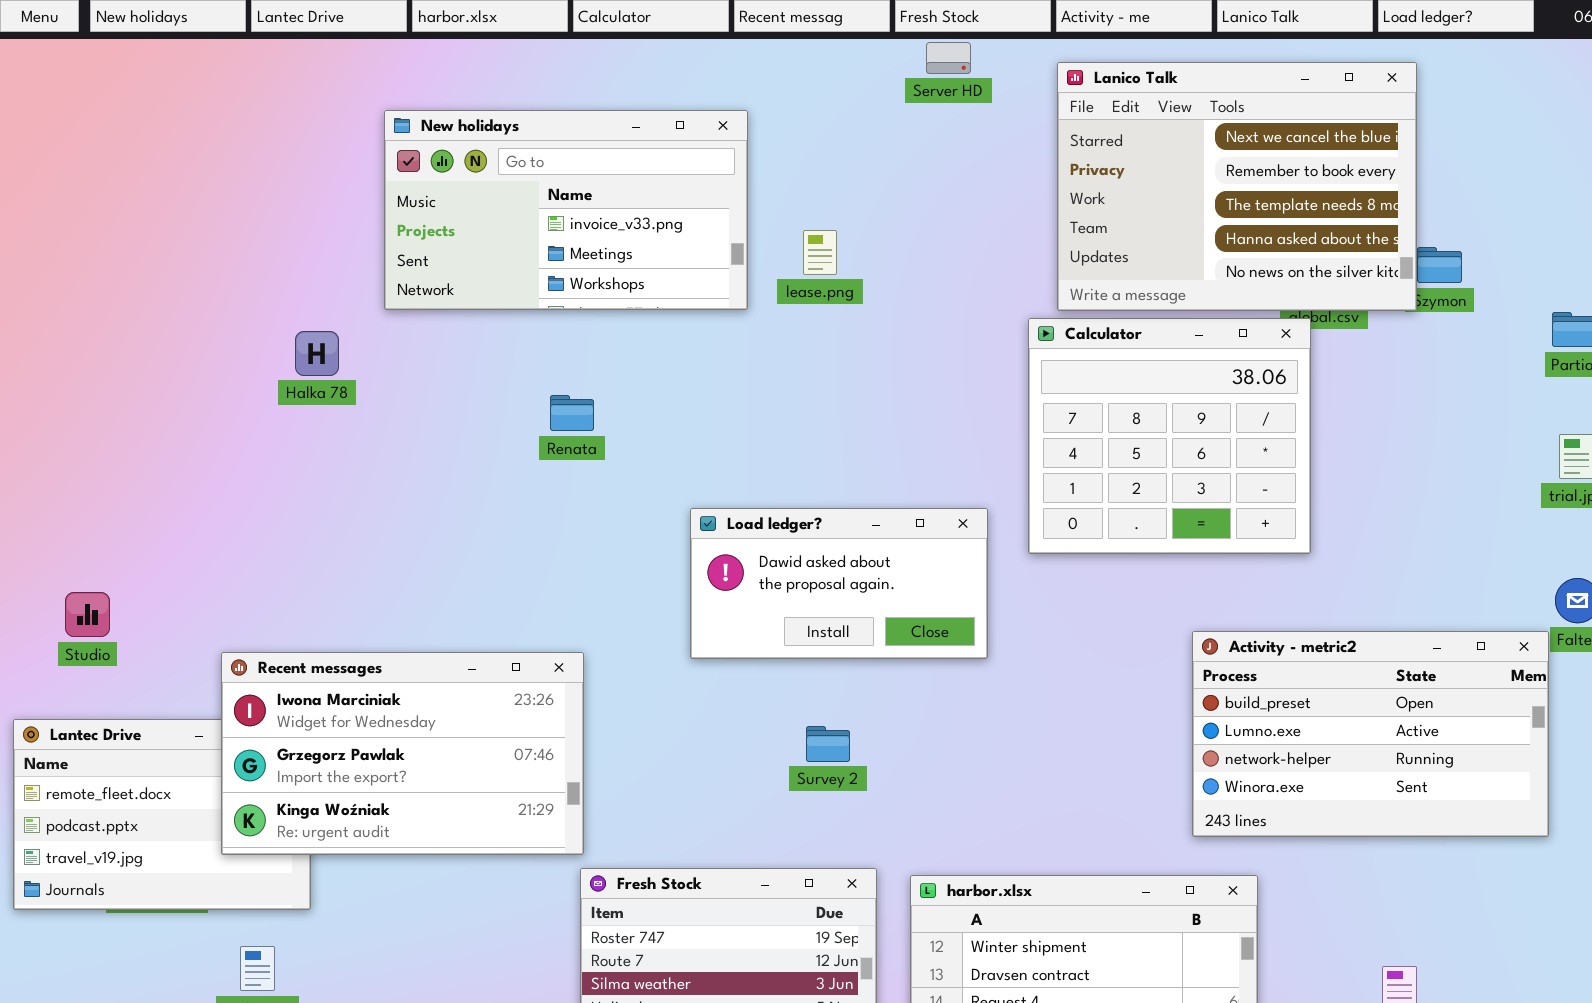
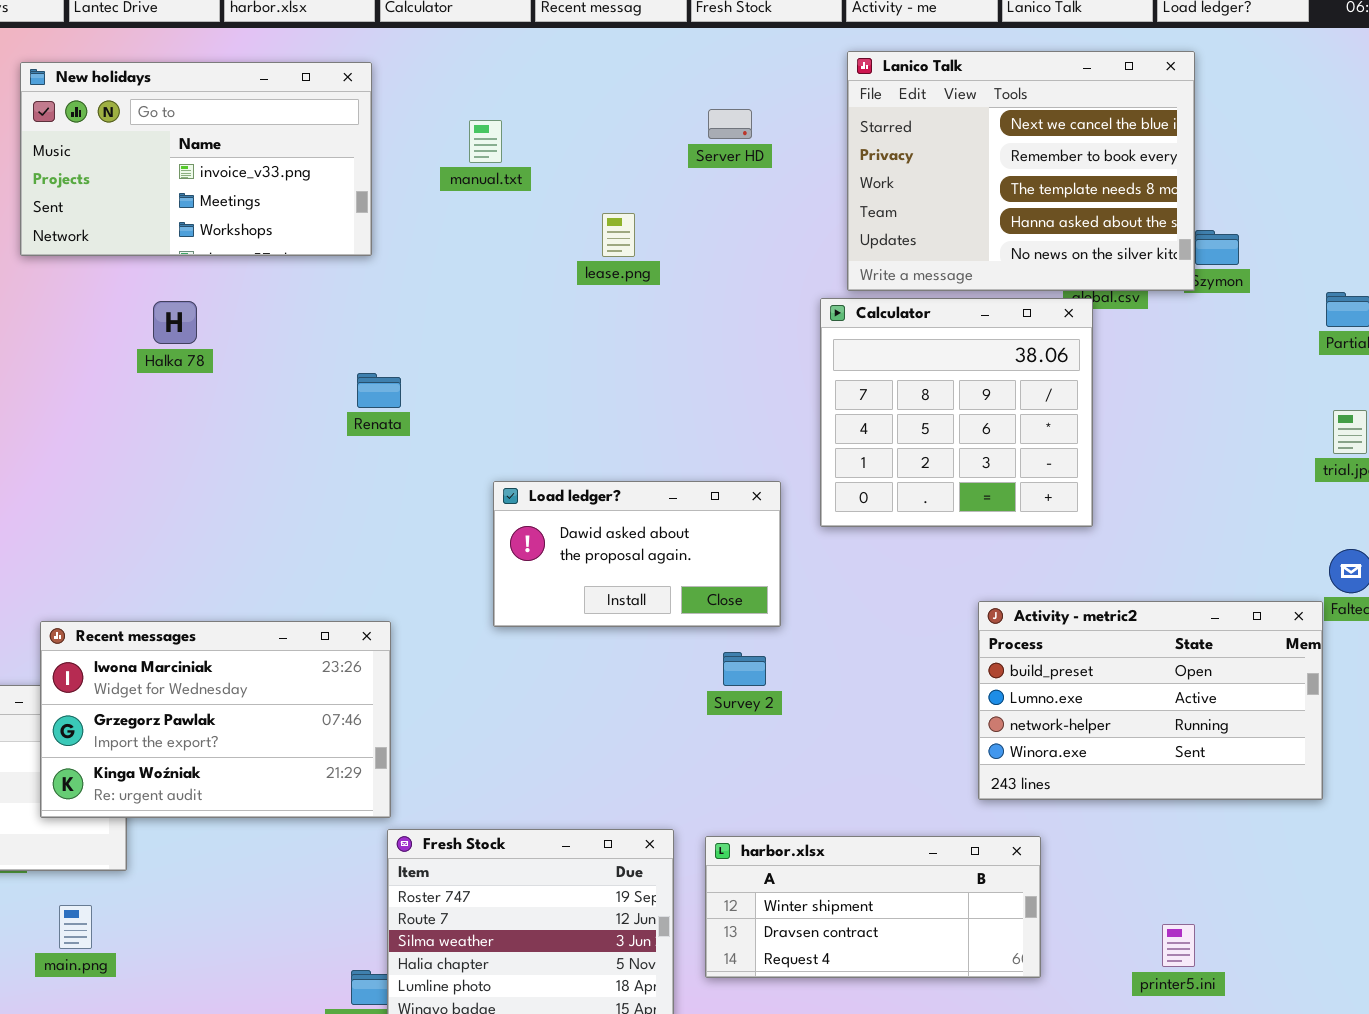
Server HD: [926,42,971,74] -> [708,109,752,139], moved
New holidays: [384,110,748,310] -> [20,62,372,256], moved
Halka 78: [295,331,339,376] -> [153,301,197,344], moved
Survey 2: [806,726,850,762] -> [723,652,766,686], moved

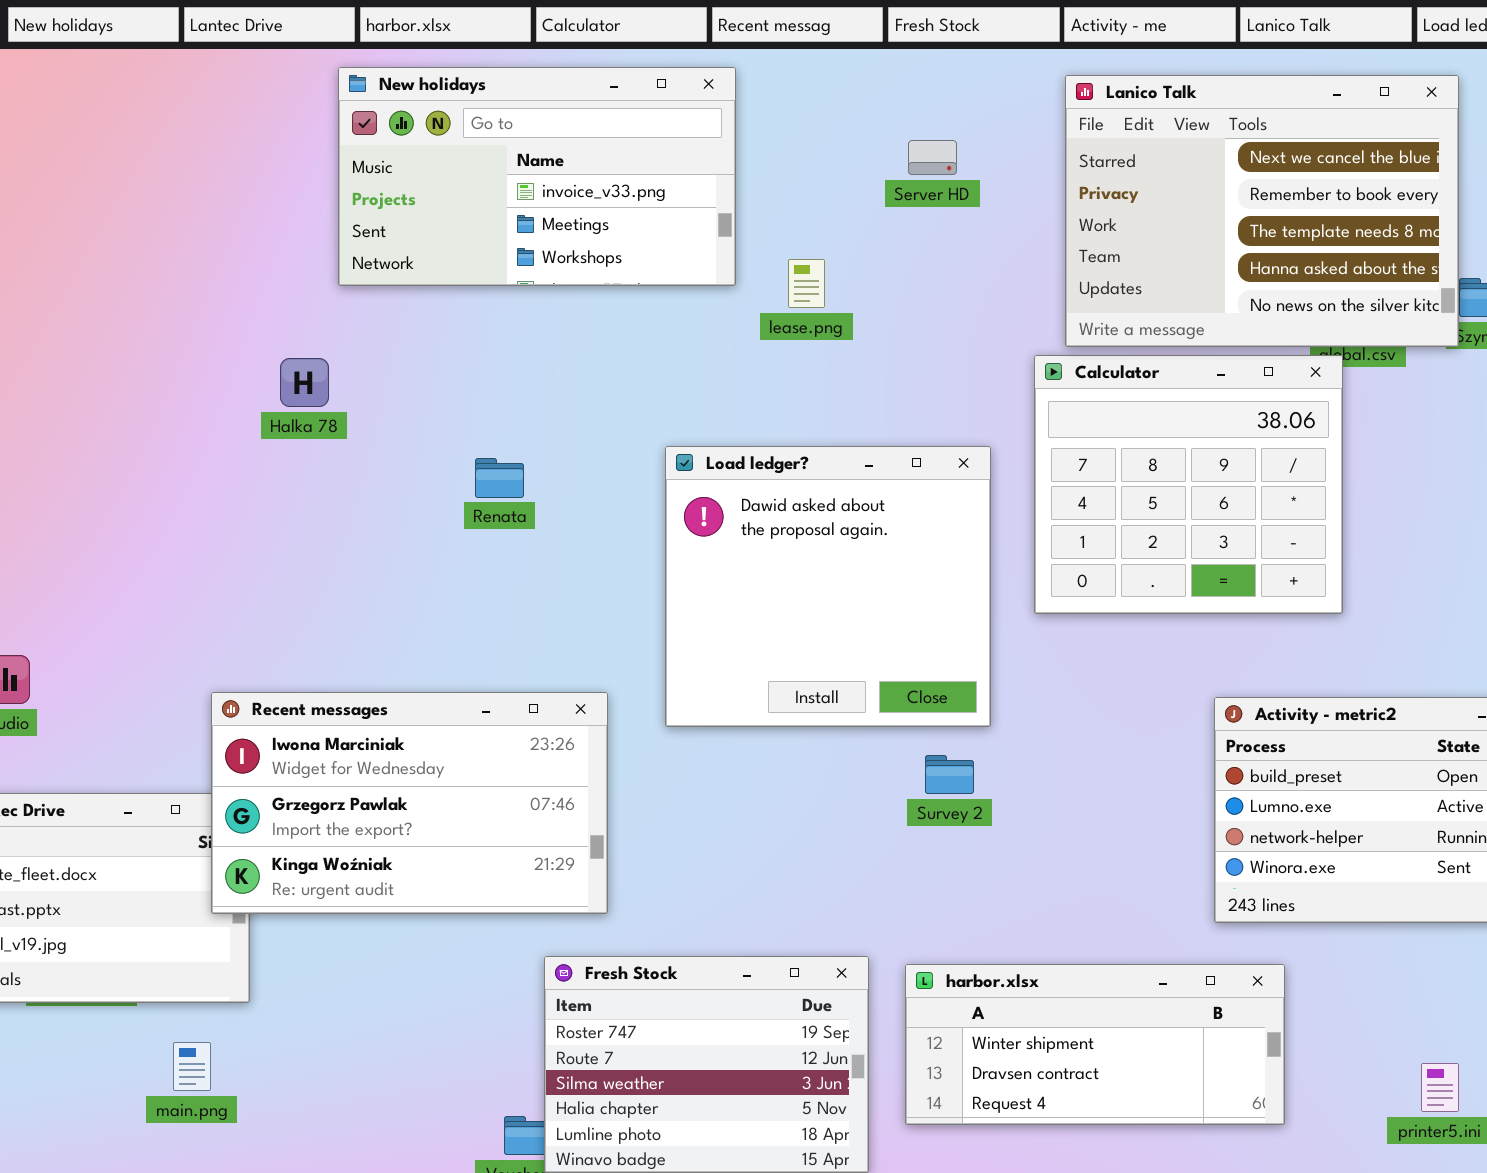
New holidays: [20,62,372,256] -> [338,67,736,286], moved
Renata: [357,373,401,408] -> [475,458,524,498], moved
Load ledger?: [493,481,781,627] -> [665,446,991,727], resized
Recent messages: [40,621,391,818] -> [211,692,608,914], moved

